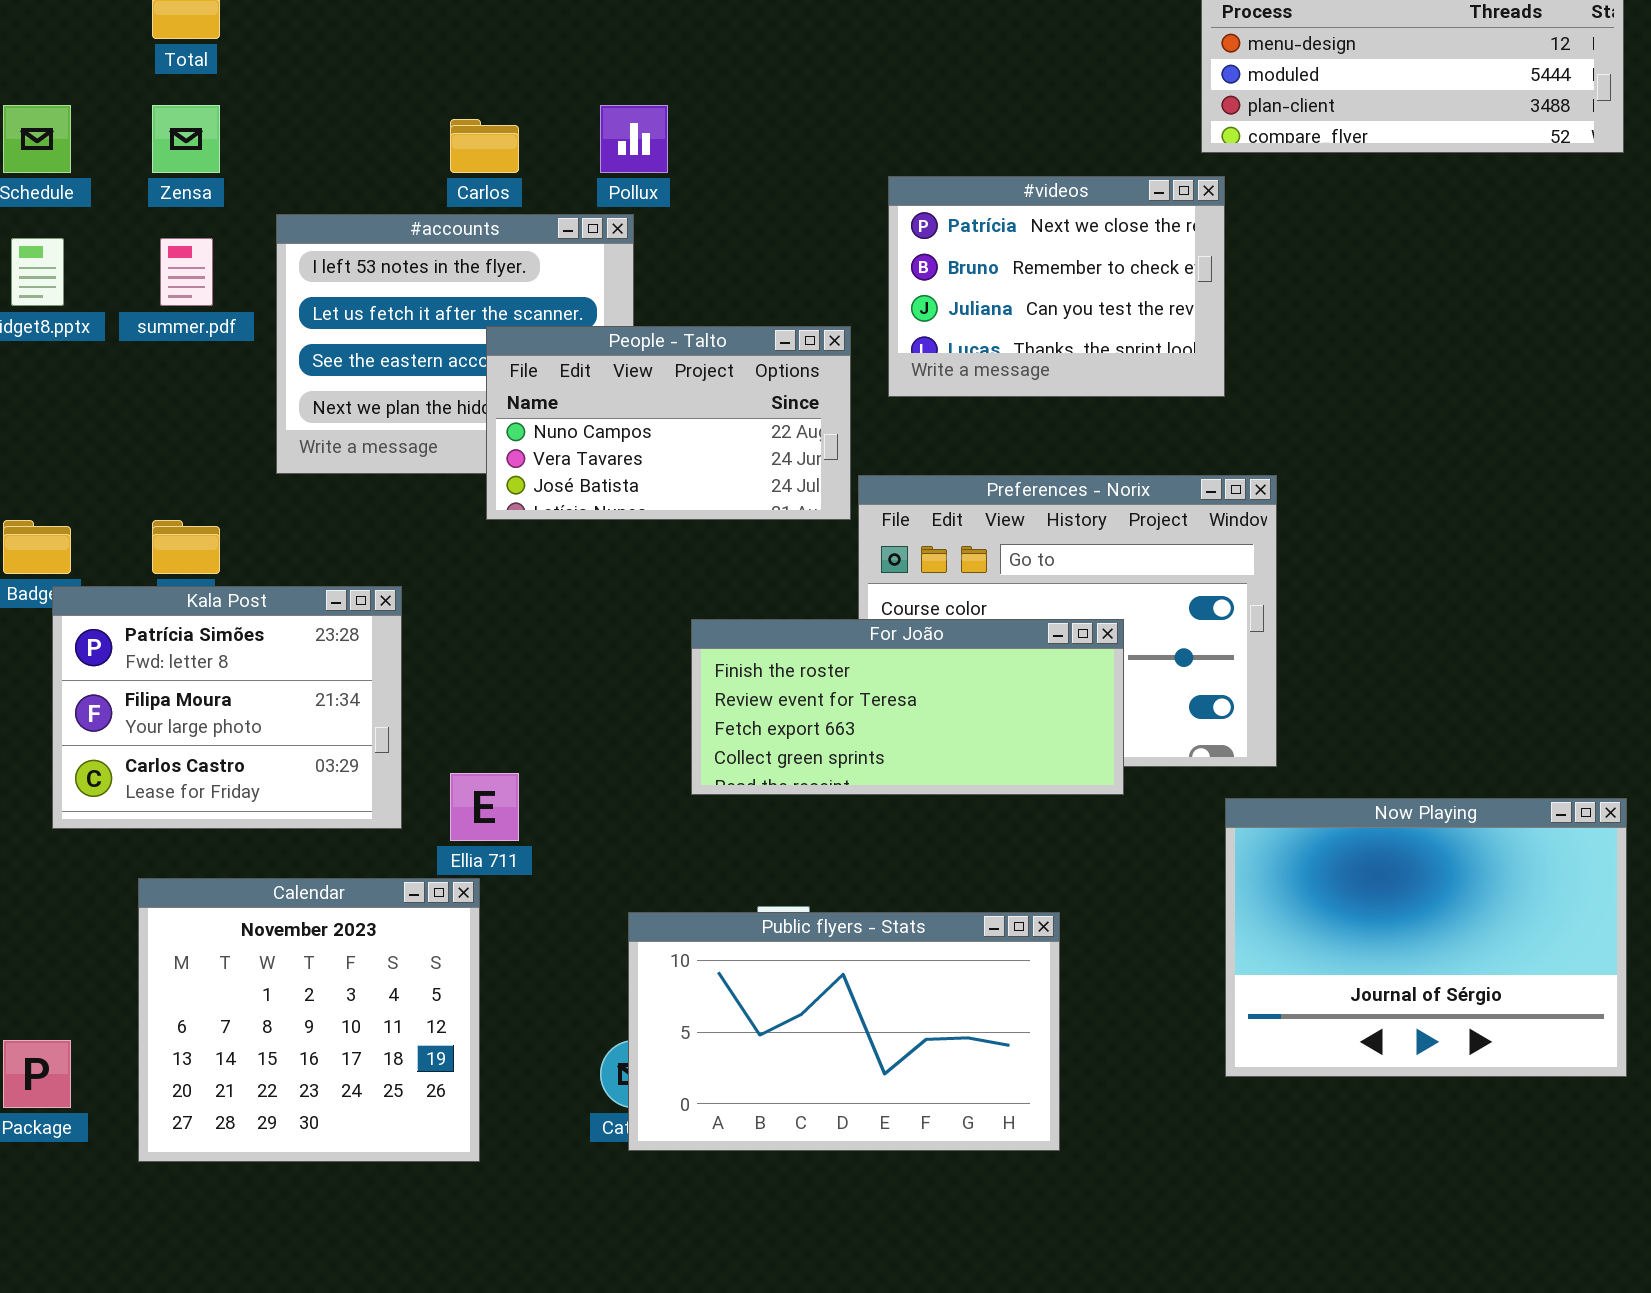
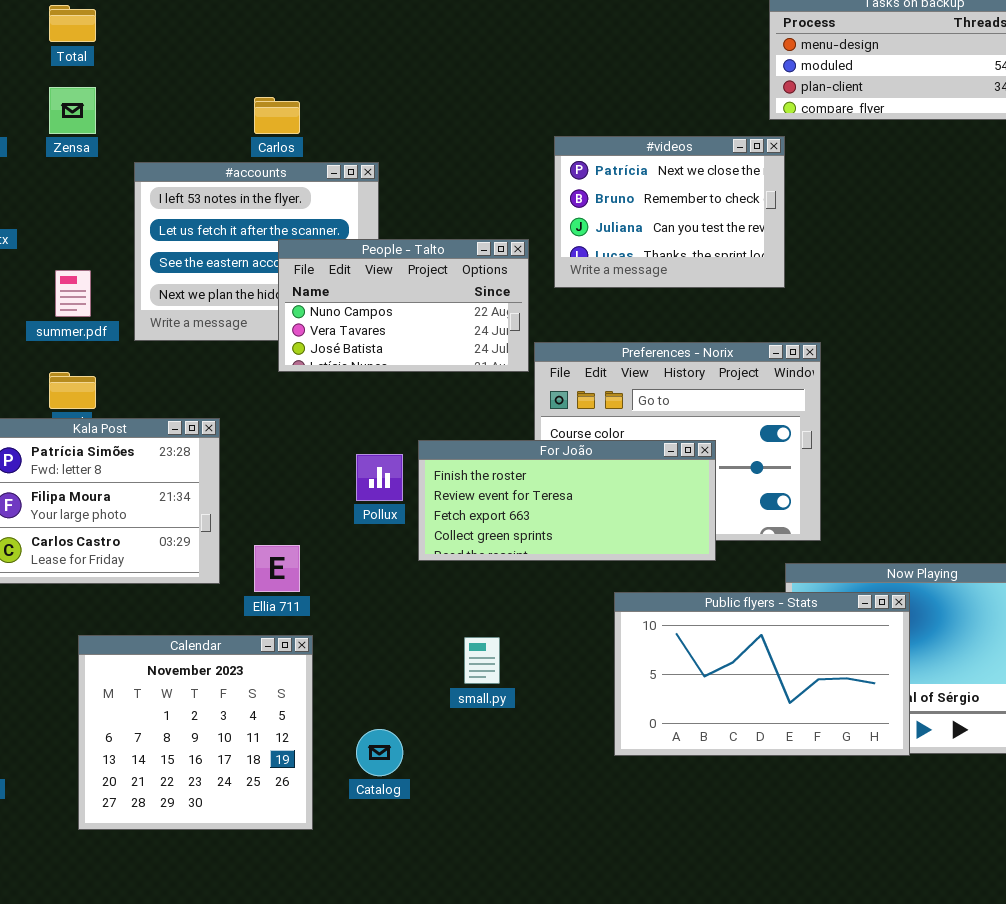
Pollux: [600,105,668,173] -> [356,454,403,501], moved
summer.pdf: [160,238,213,306] -> [55,270,91,317], moved
Calendar: [138,878,480,1162] -> [78,635,313,830], moved
Public flyers - Stats: [628,912,1060,1151] -> [614,592,910,756], moved

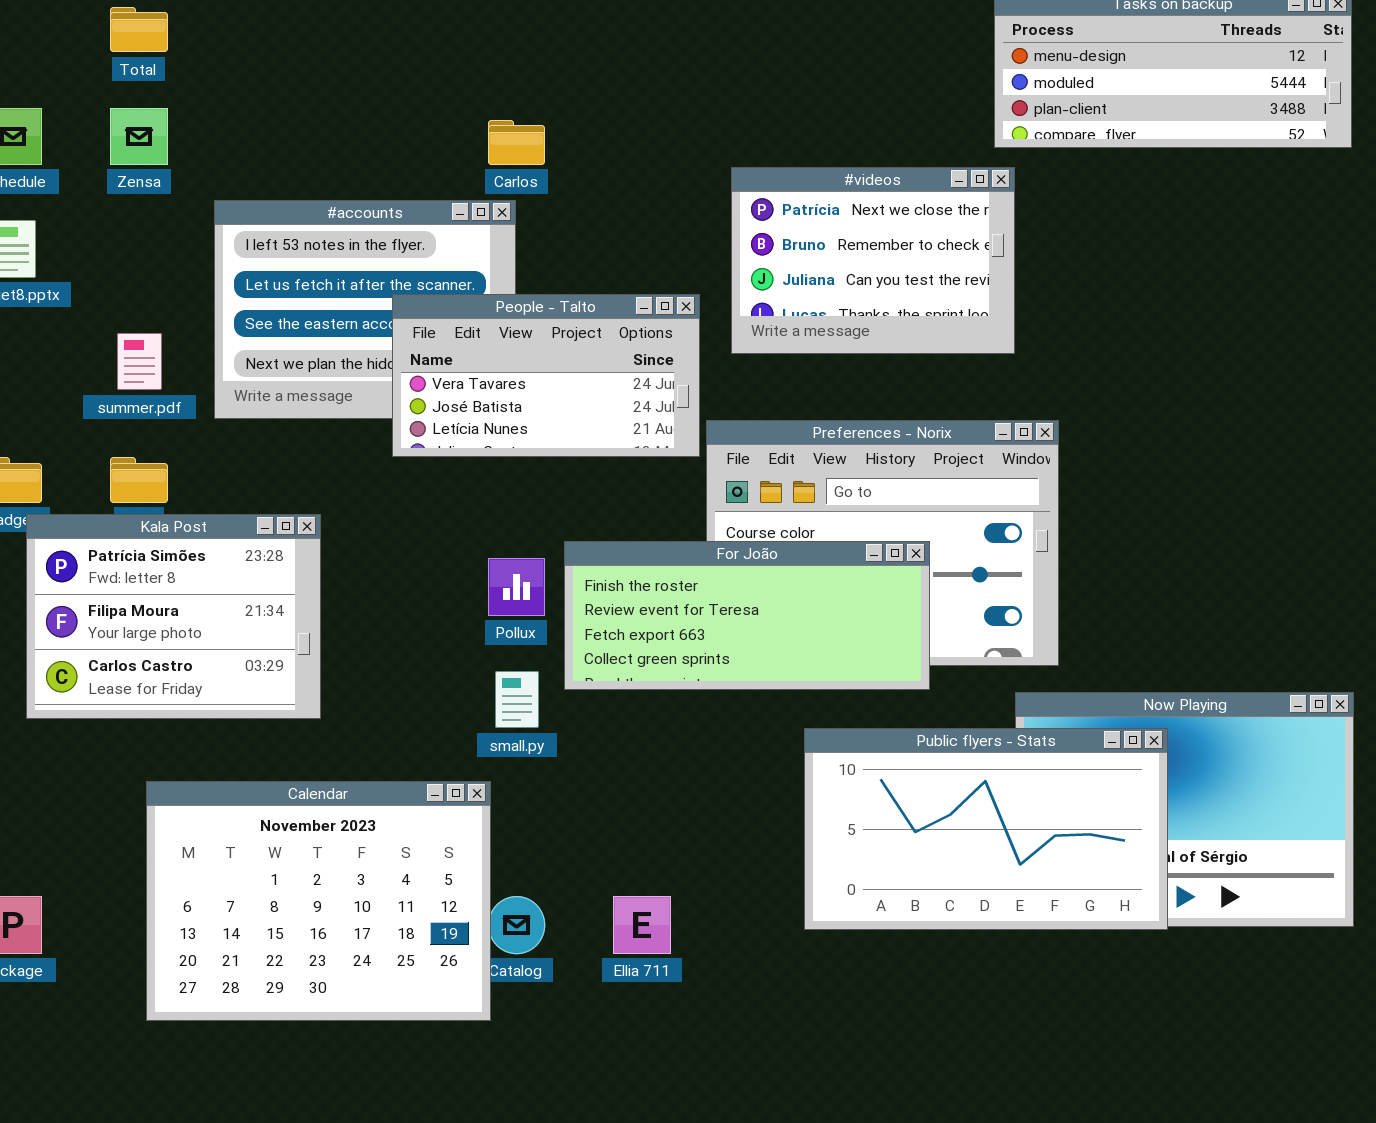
Carlos: [254,97,300,134] -> [488,120,545,165], moved
People - Talto: [278,239,529,372] -> [392,294,700,457], scrolled down 1 row
Ellia 711: [254,545,300,592] -> [613,896,671,954], moved
Calendar: [78,635,313,830] -> [146,781,491,1021], resized
small.py: [464,637,500,684] -> [495,671,539,728], moved

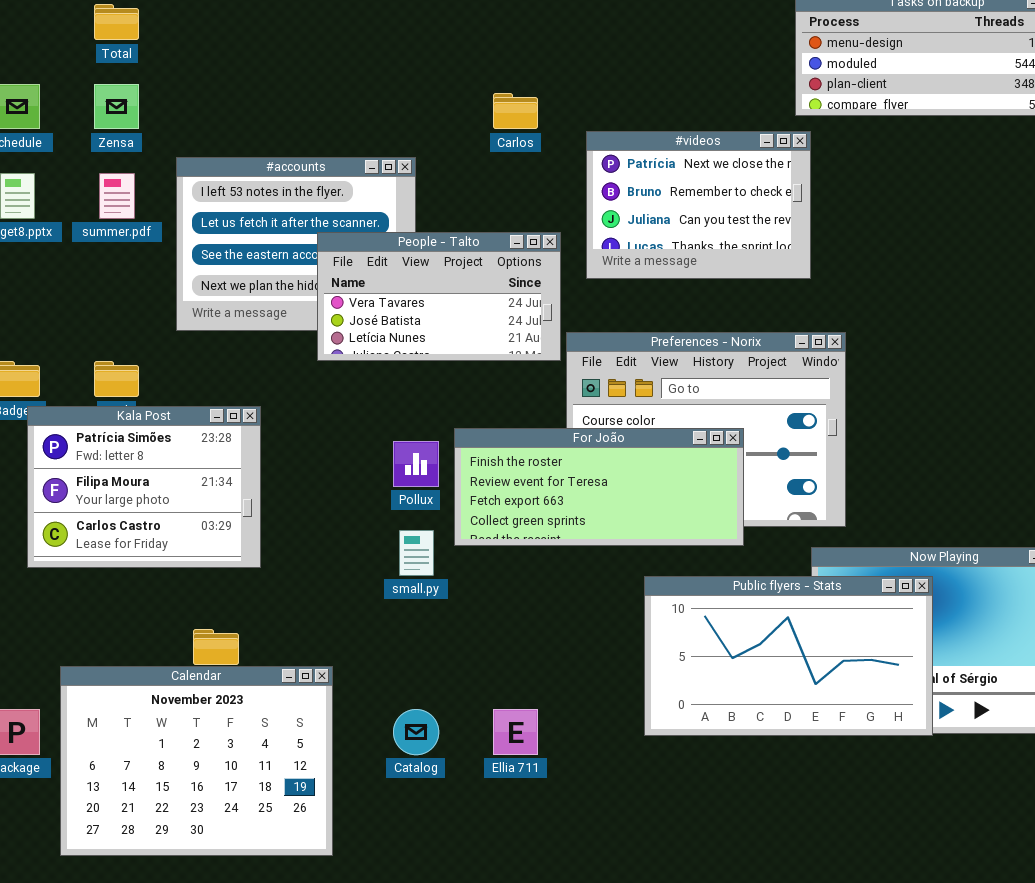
Carlos: [488,120,545,165] -> [493,93,538,129], moved
summer.pdf: [117,333,162,390] -> [99,173,135,219], moved
Calendar: [146,781,491,1021] -> [60,666,333,856], moved

